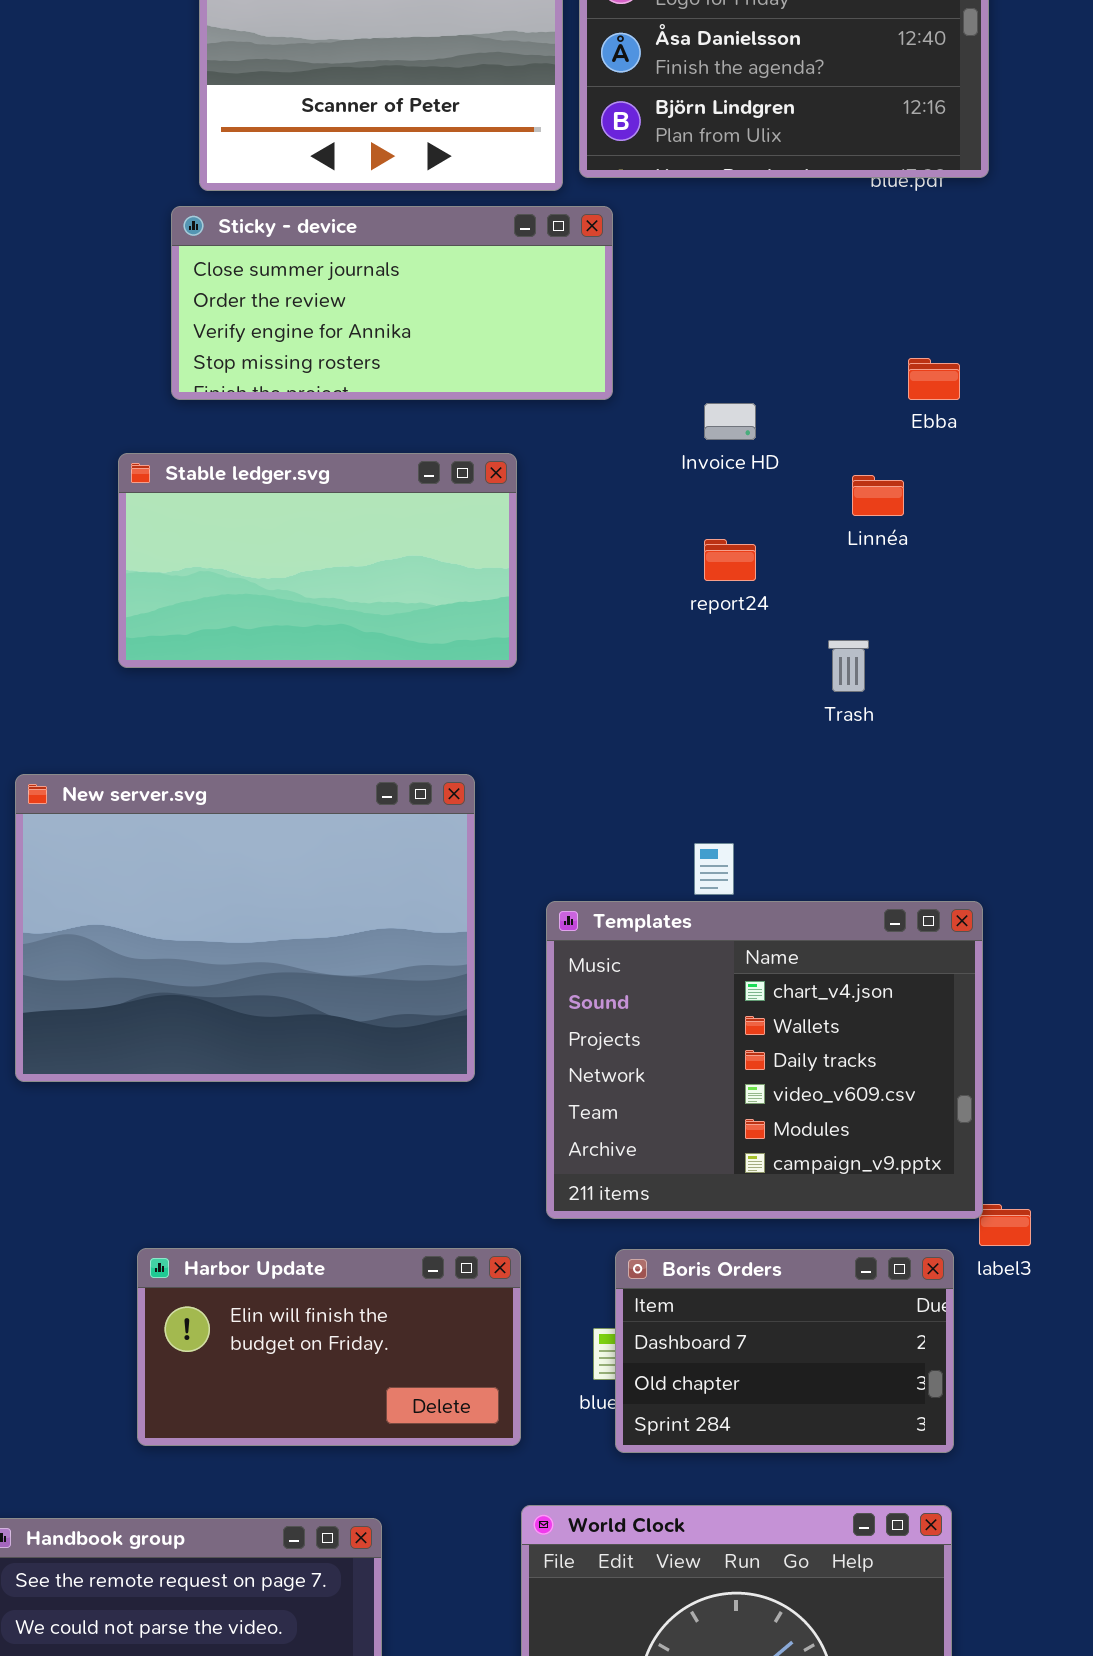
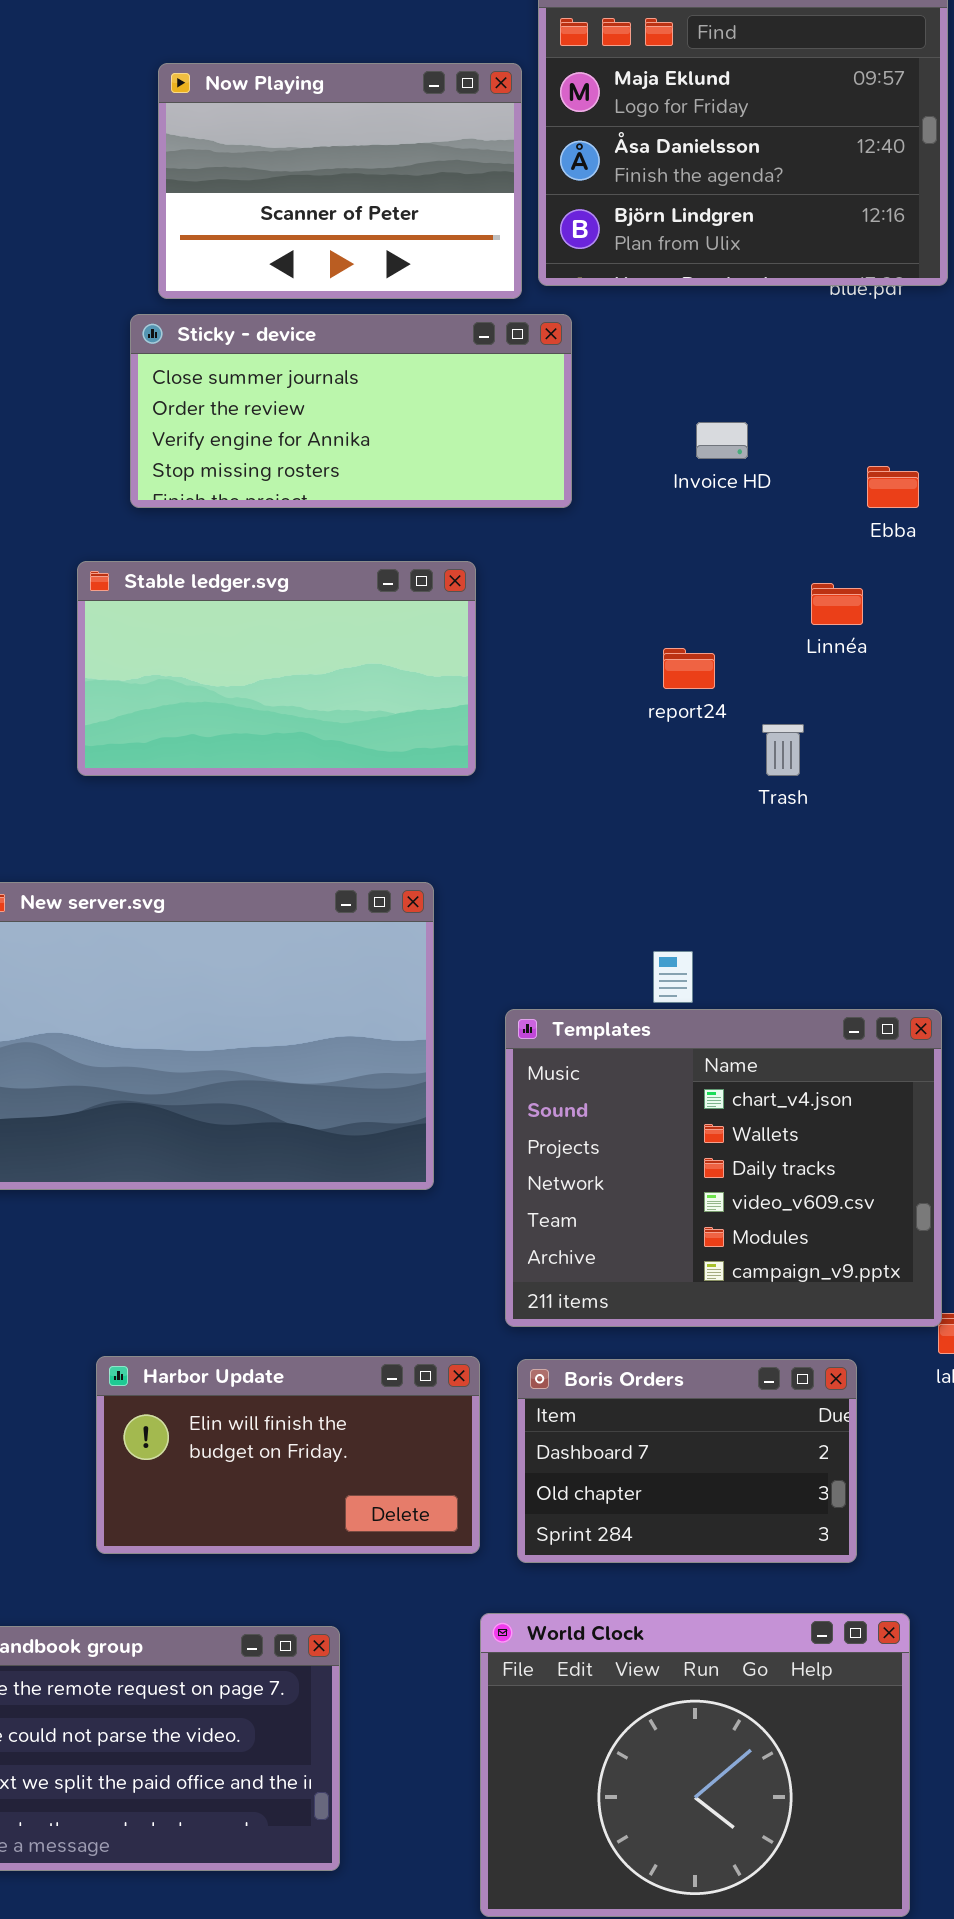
Invoice HD: [704,403,756,440] -> [696,422,748,459], moved
Trash: [828,640,869,692] -> [762,724,804,776], moved
Boris Orders: [615,1249,954,1453] -> [517,1359,857,1563], moved

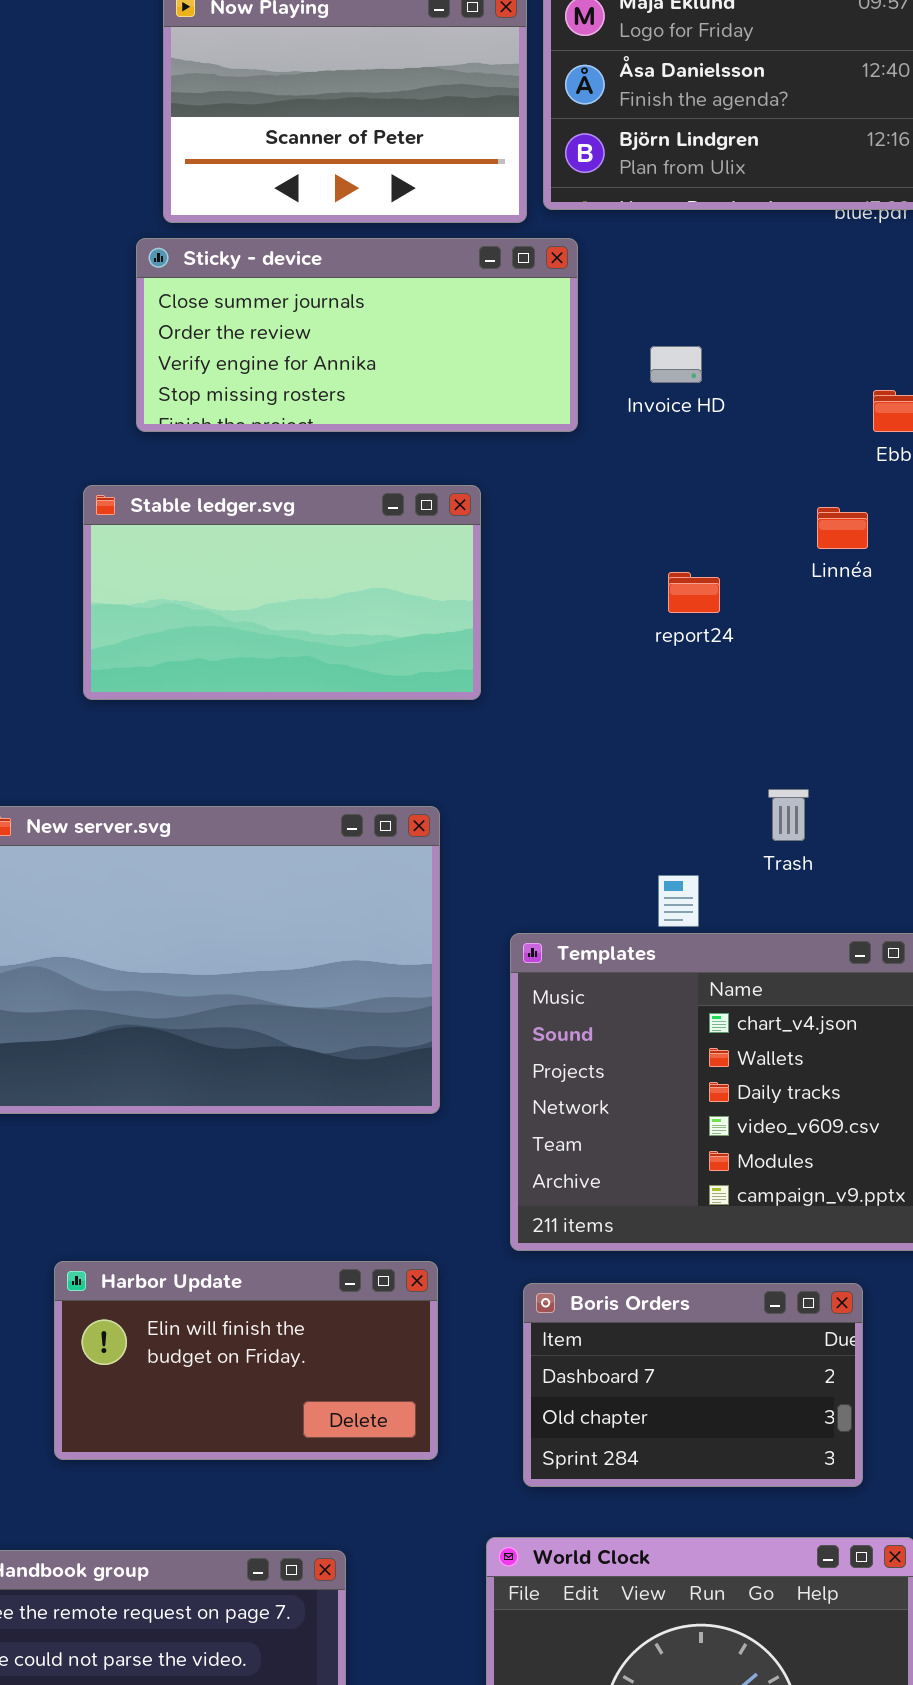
Invoice HD: [696,422,748,459] -> [650,346,702,383], moved
Trash: [762,724,804,776] -> [768,789,809,841], moved
Harbor Update: [96,1356,480,1554] -> [54,1261,438,1460], moved

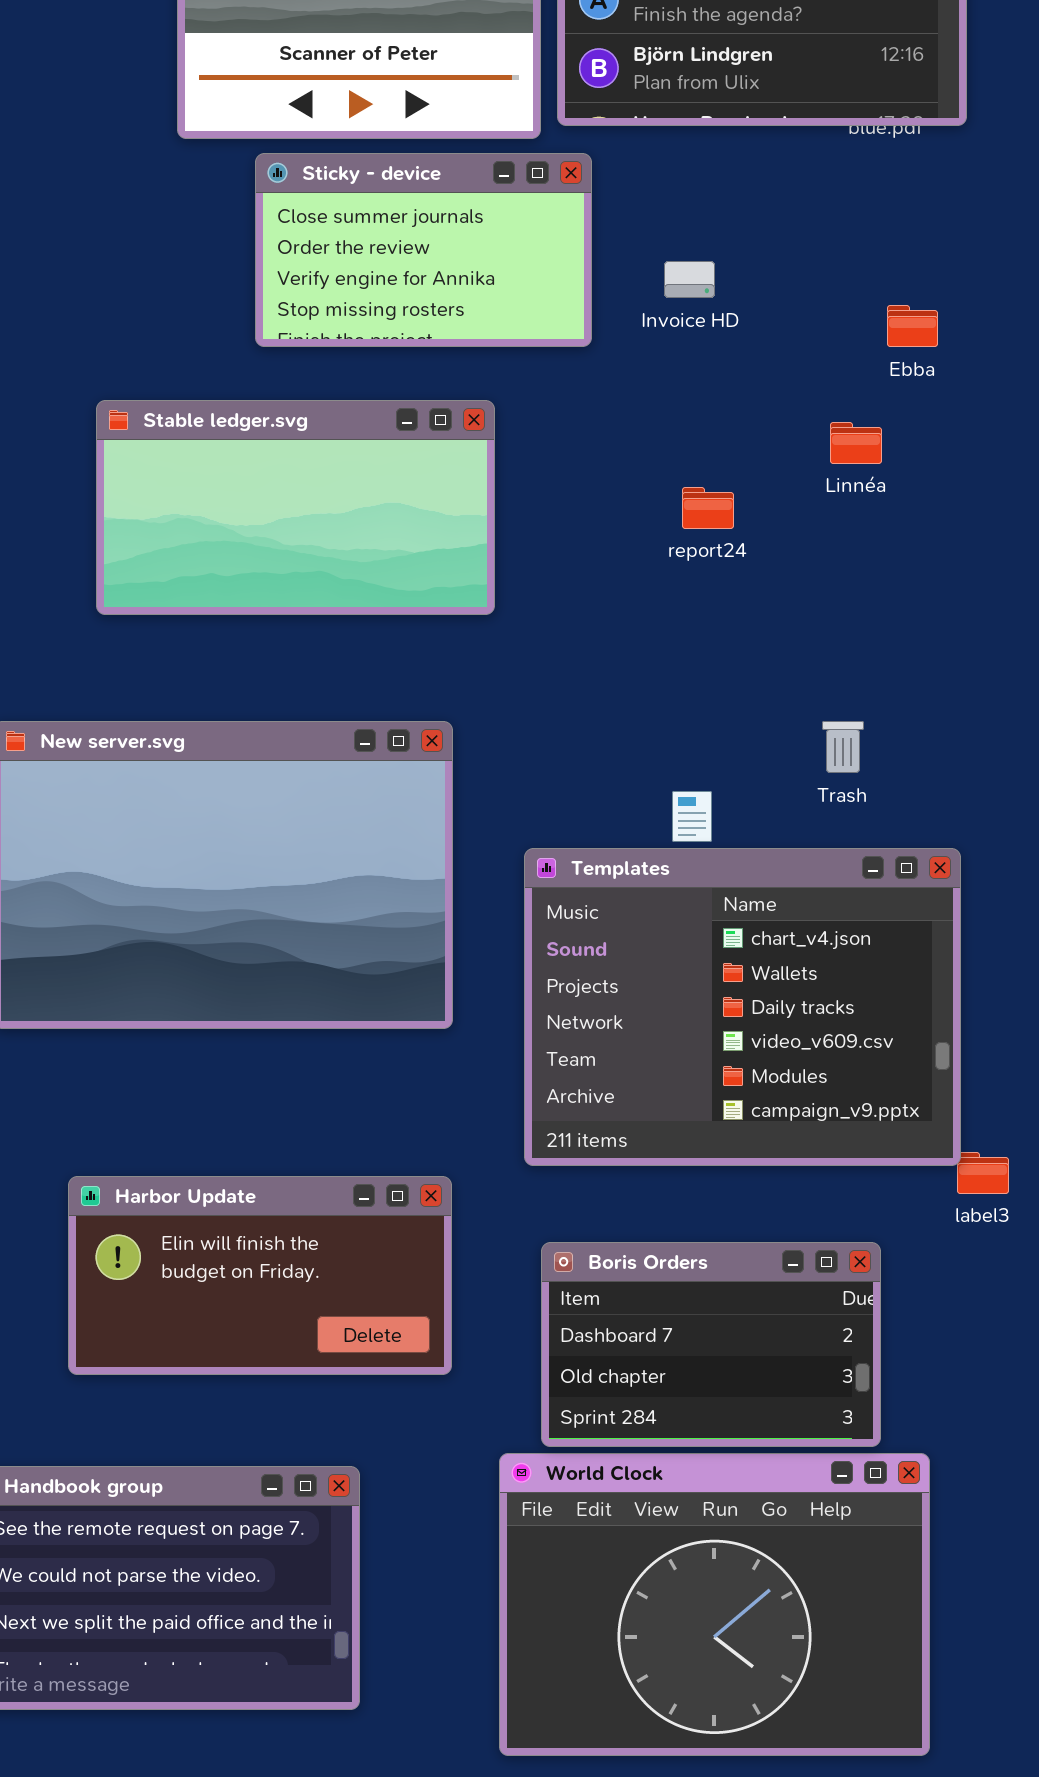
Sticky - device: [136,238,578,432] -> [255,153,592,347], resized
Trash: [768,789,809,841] -> [822,721,864,773], moved
Boris Orders: [523,1283,863,1487] -> [541,1242,881,1447], moved

